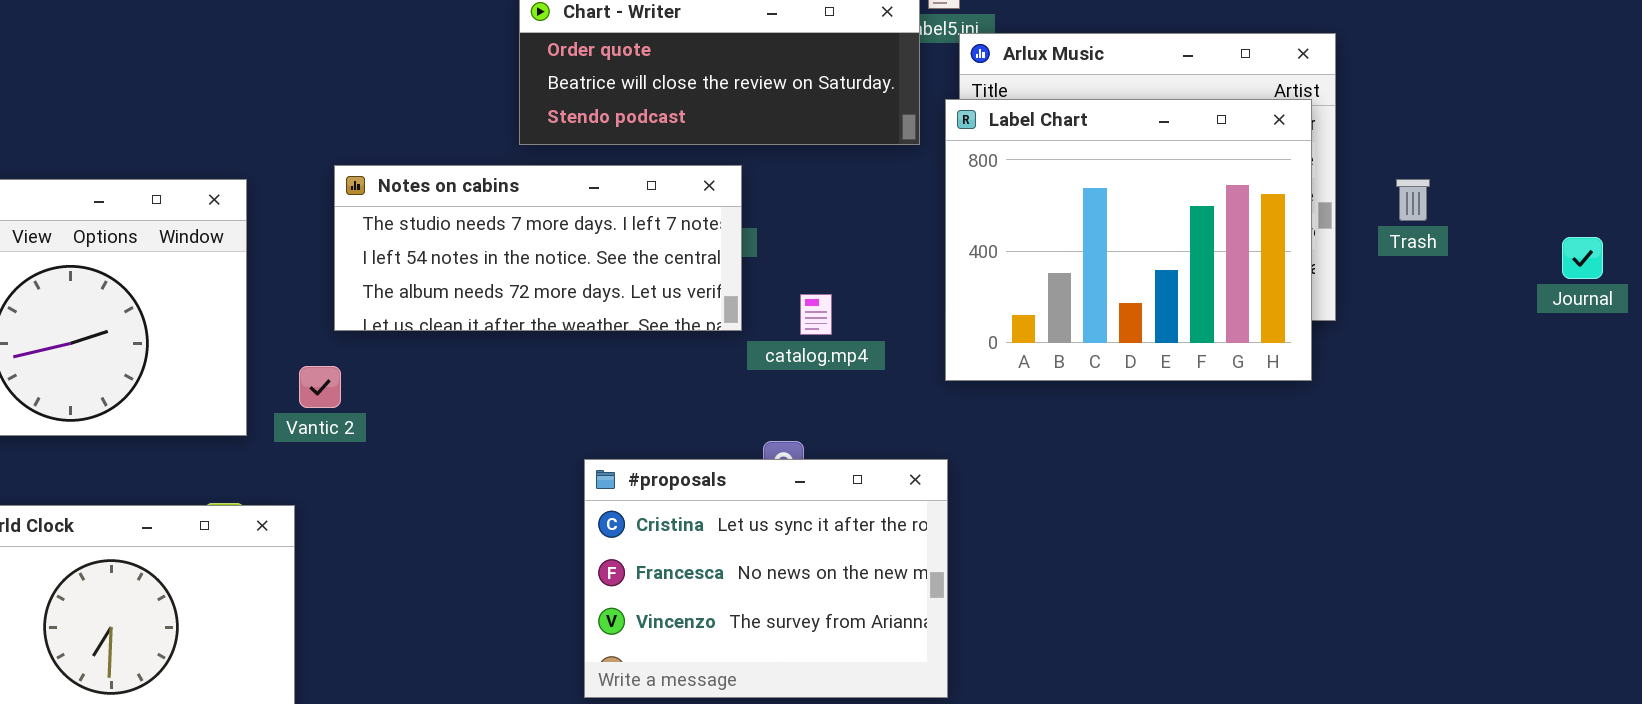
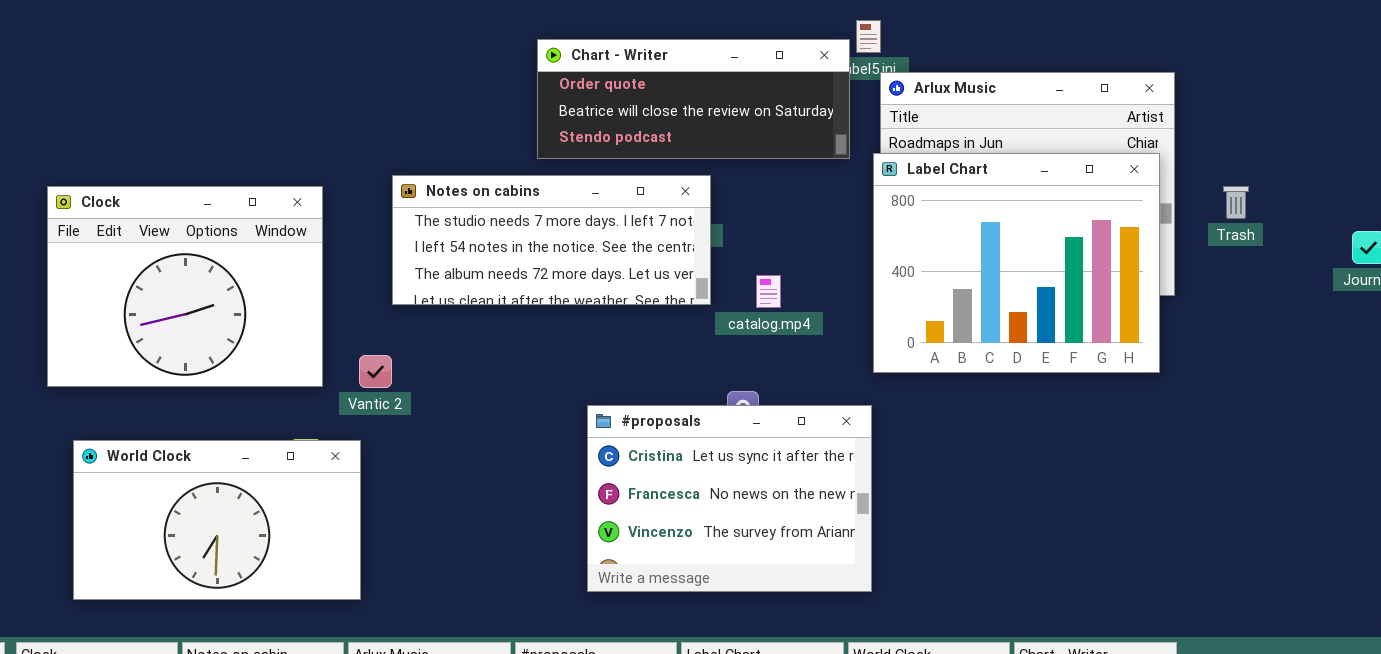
Label Chart: [945,99,1312,381] -> [873,153,1160,373], moved
Vantic 2: [299,366,341,408] -> [359,355,392,388], moved

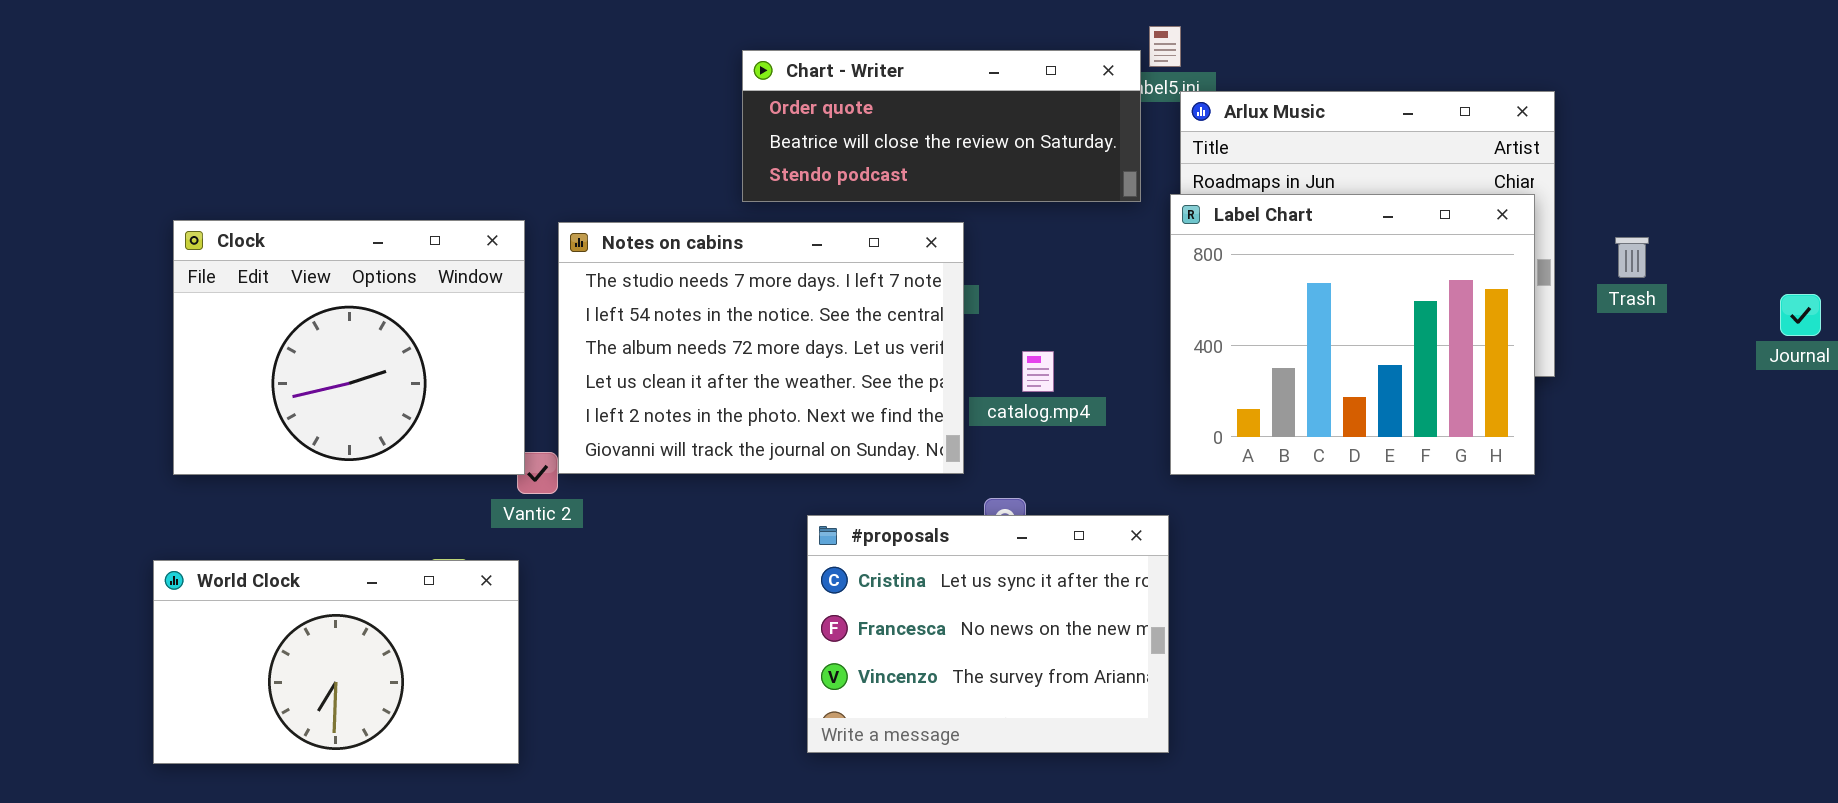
Notes on cabins: [392,175,711,305] -> [558,222,964,474], resized
Clock: [47,186,323,387] -> [173,220,525,475], moved

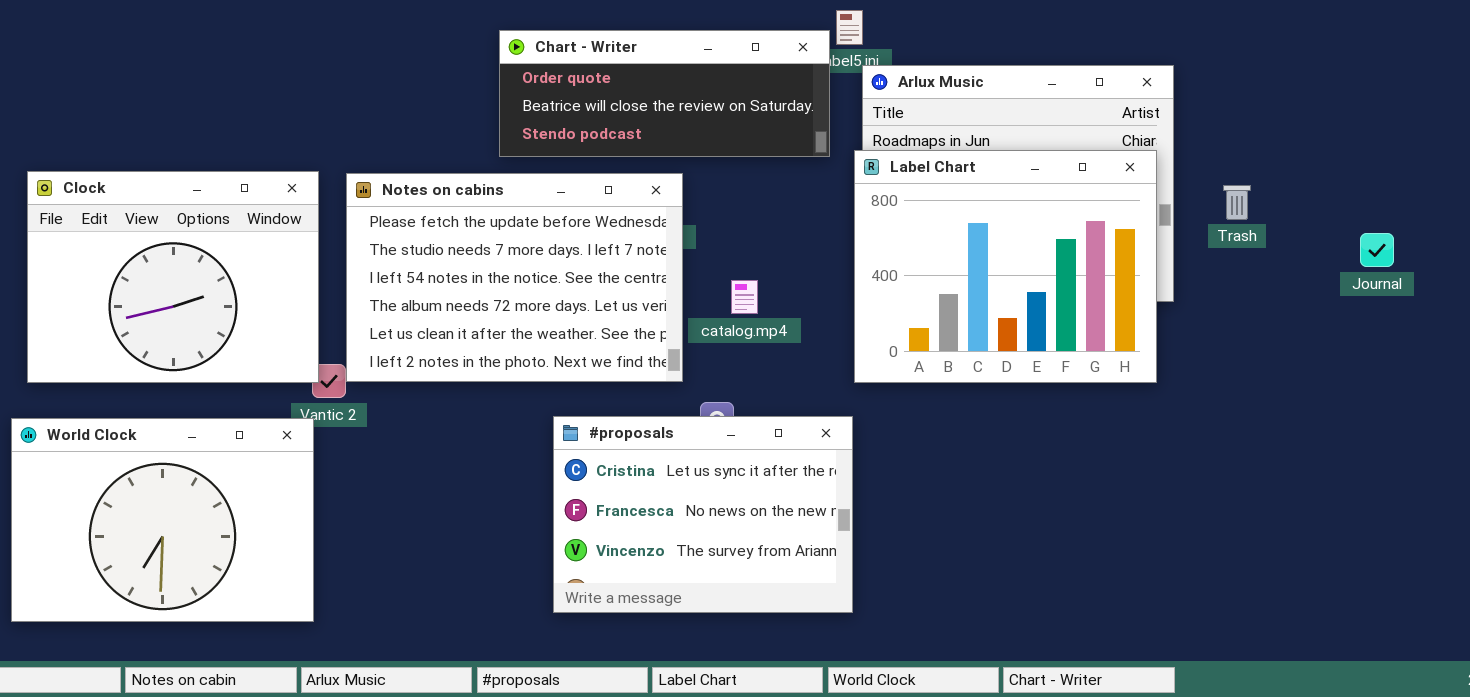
Notes on cabins: [558,222,964,474] -> [346,173,683,382], scrolled up 1 row
World Clock: [153,560,519,764] -> [11,418,314,622], resized

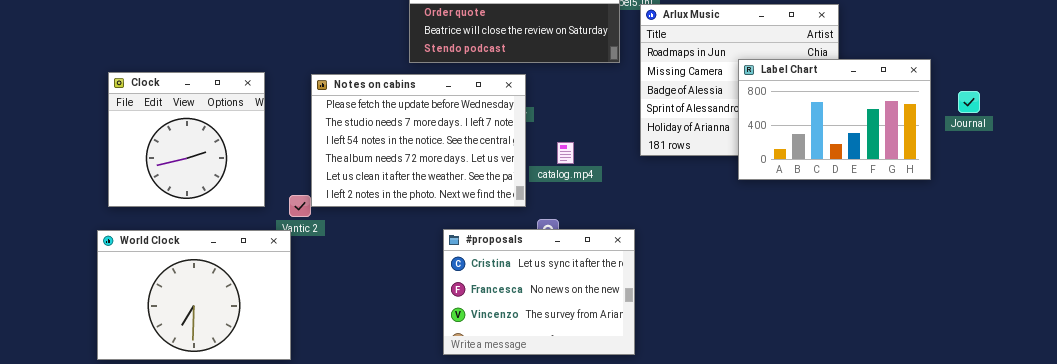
Label Chart: [854,150,1157,383] -> [738,59,931,180], moved, resized
Clock: [27,171,319,383] -> [108,72,265,207], resized
Journal: [1360,233,1394,267] -> [958,91,980,113], moved

